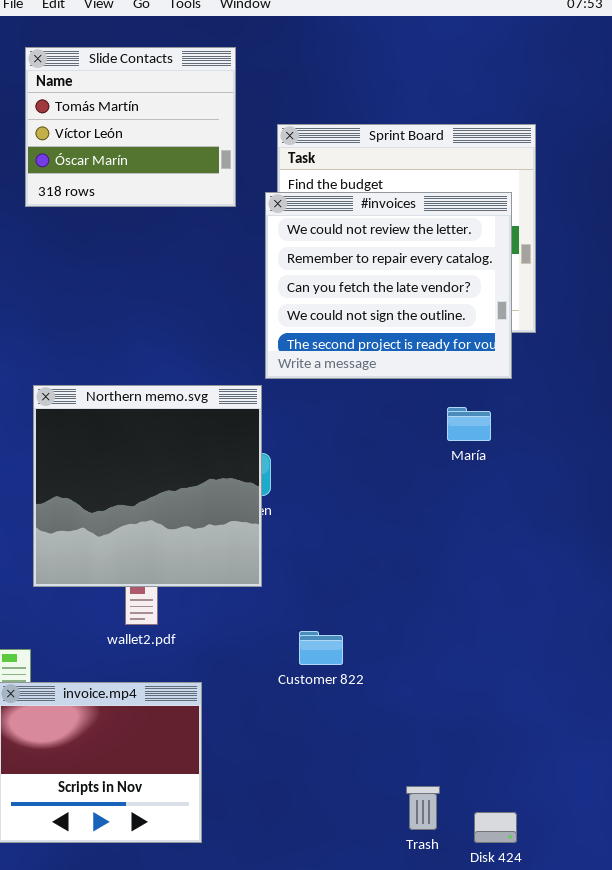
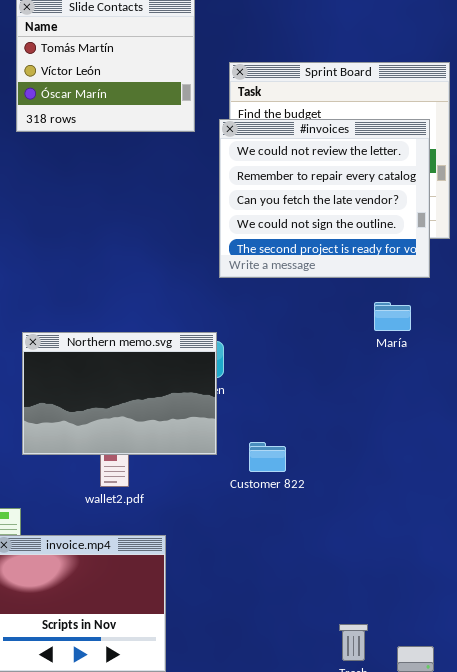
Northern memo.svg: [33,385,262,587] -> [22,332,217,455], resized
Customer 822: [299,631,343,665] -> [249,442,286,472], moved

